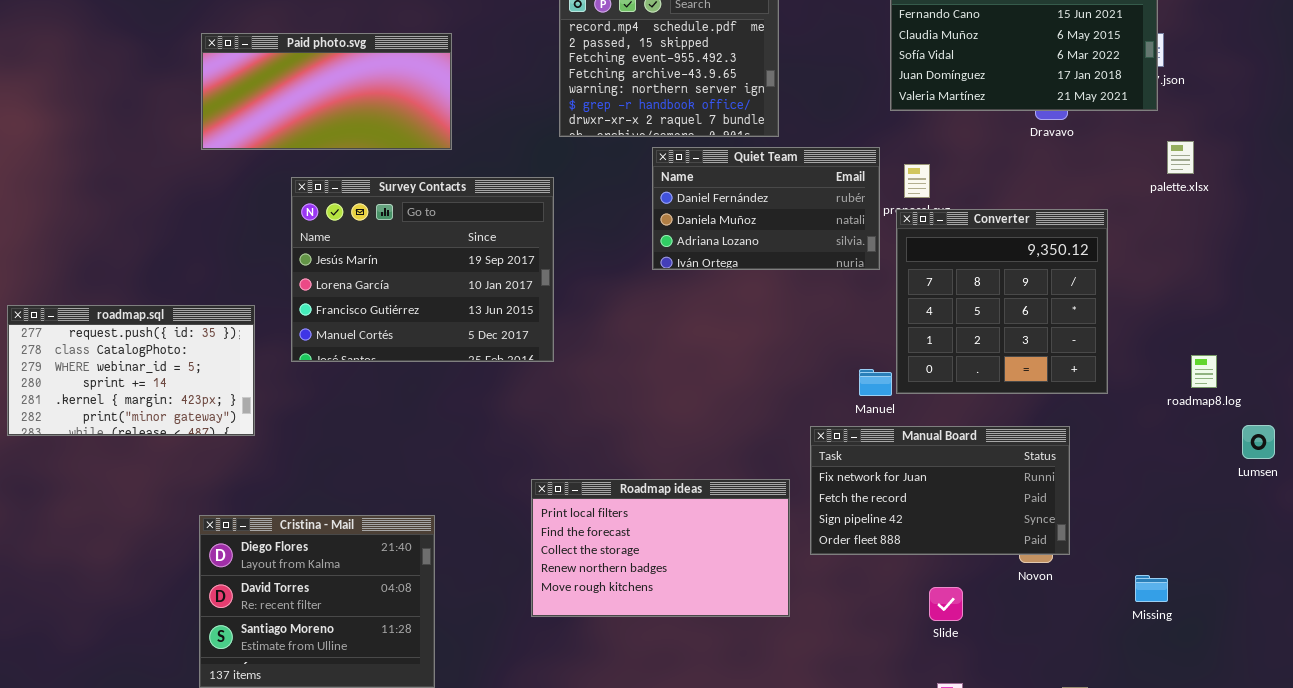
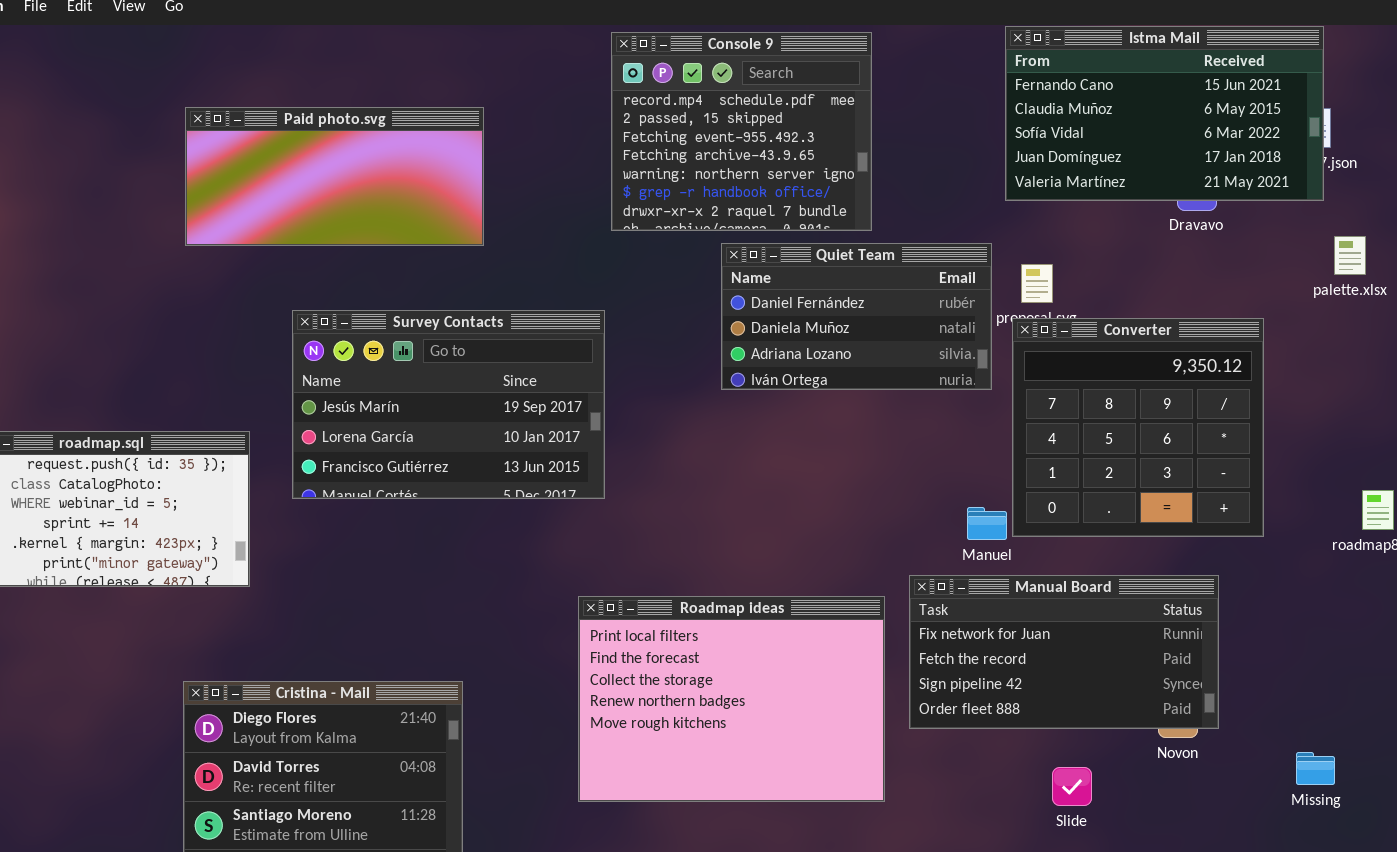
Survey Contacts: [291,177,554,362] -> [292,310,605,499], resized
Roadmap ideas: [531,479,790,617] -> [578,596,885,802], resized

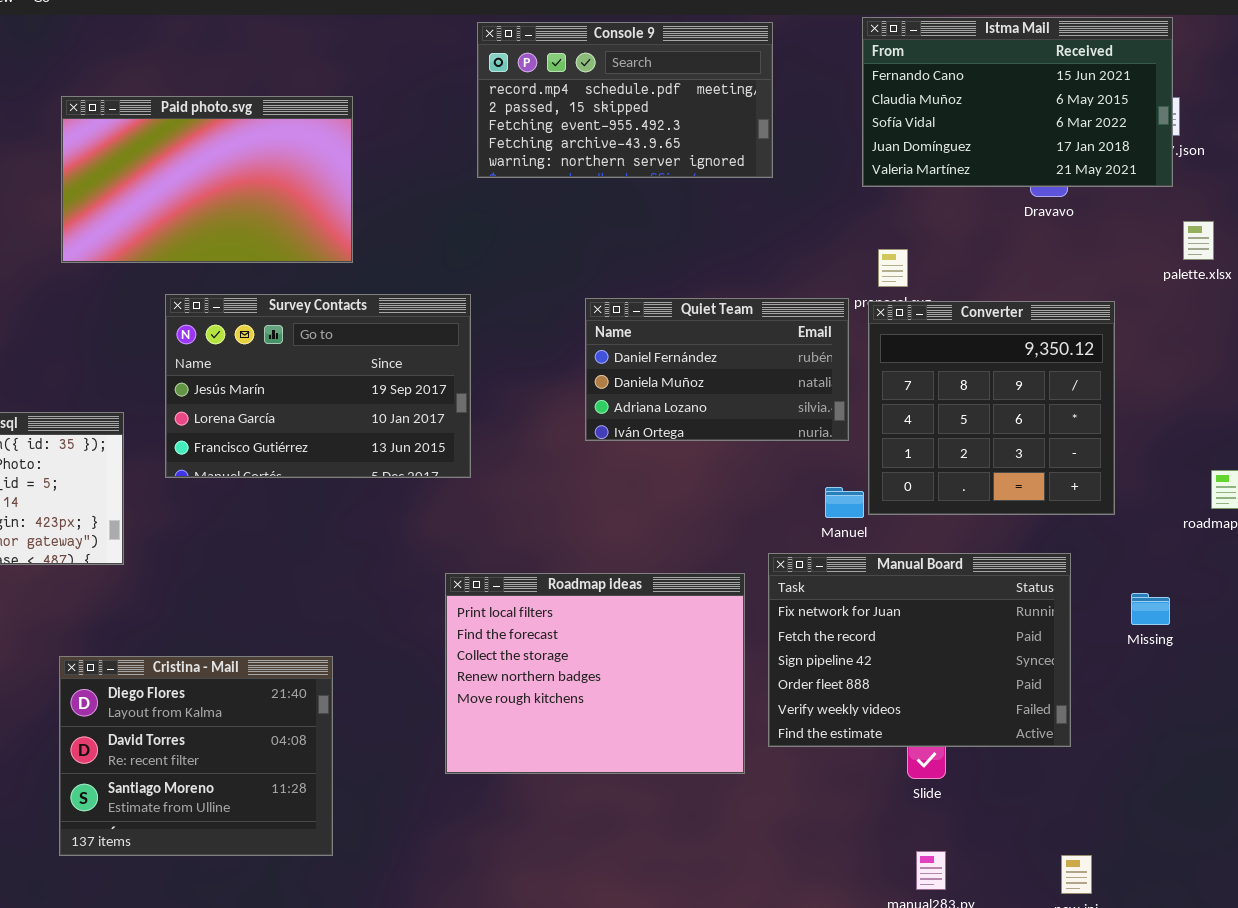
Console 9: [611,32,872,231] -> [477,22,773,178], resized
Paid photo.svg: [185,107,484,246] -> [61,96,353,263], resized
Quiet Team: [721,243,992,390] -> [585,298,849,441], moved
Manual Board: [909,575,1219,729] -> [768,553,1071,747], resized
Missing: [1296,752,1335,785] -> [1131,593,1170,625], moved

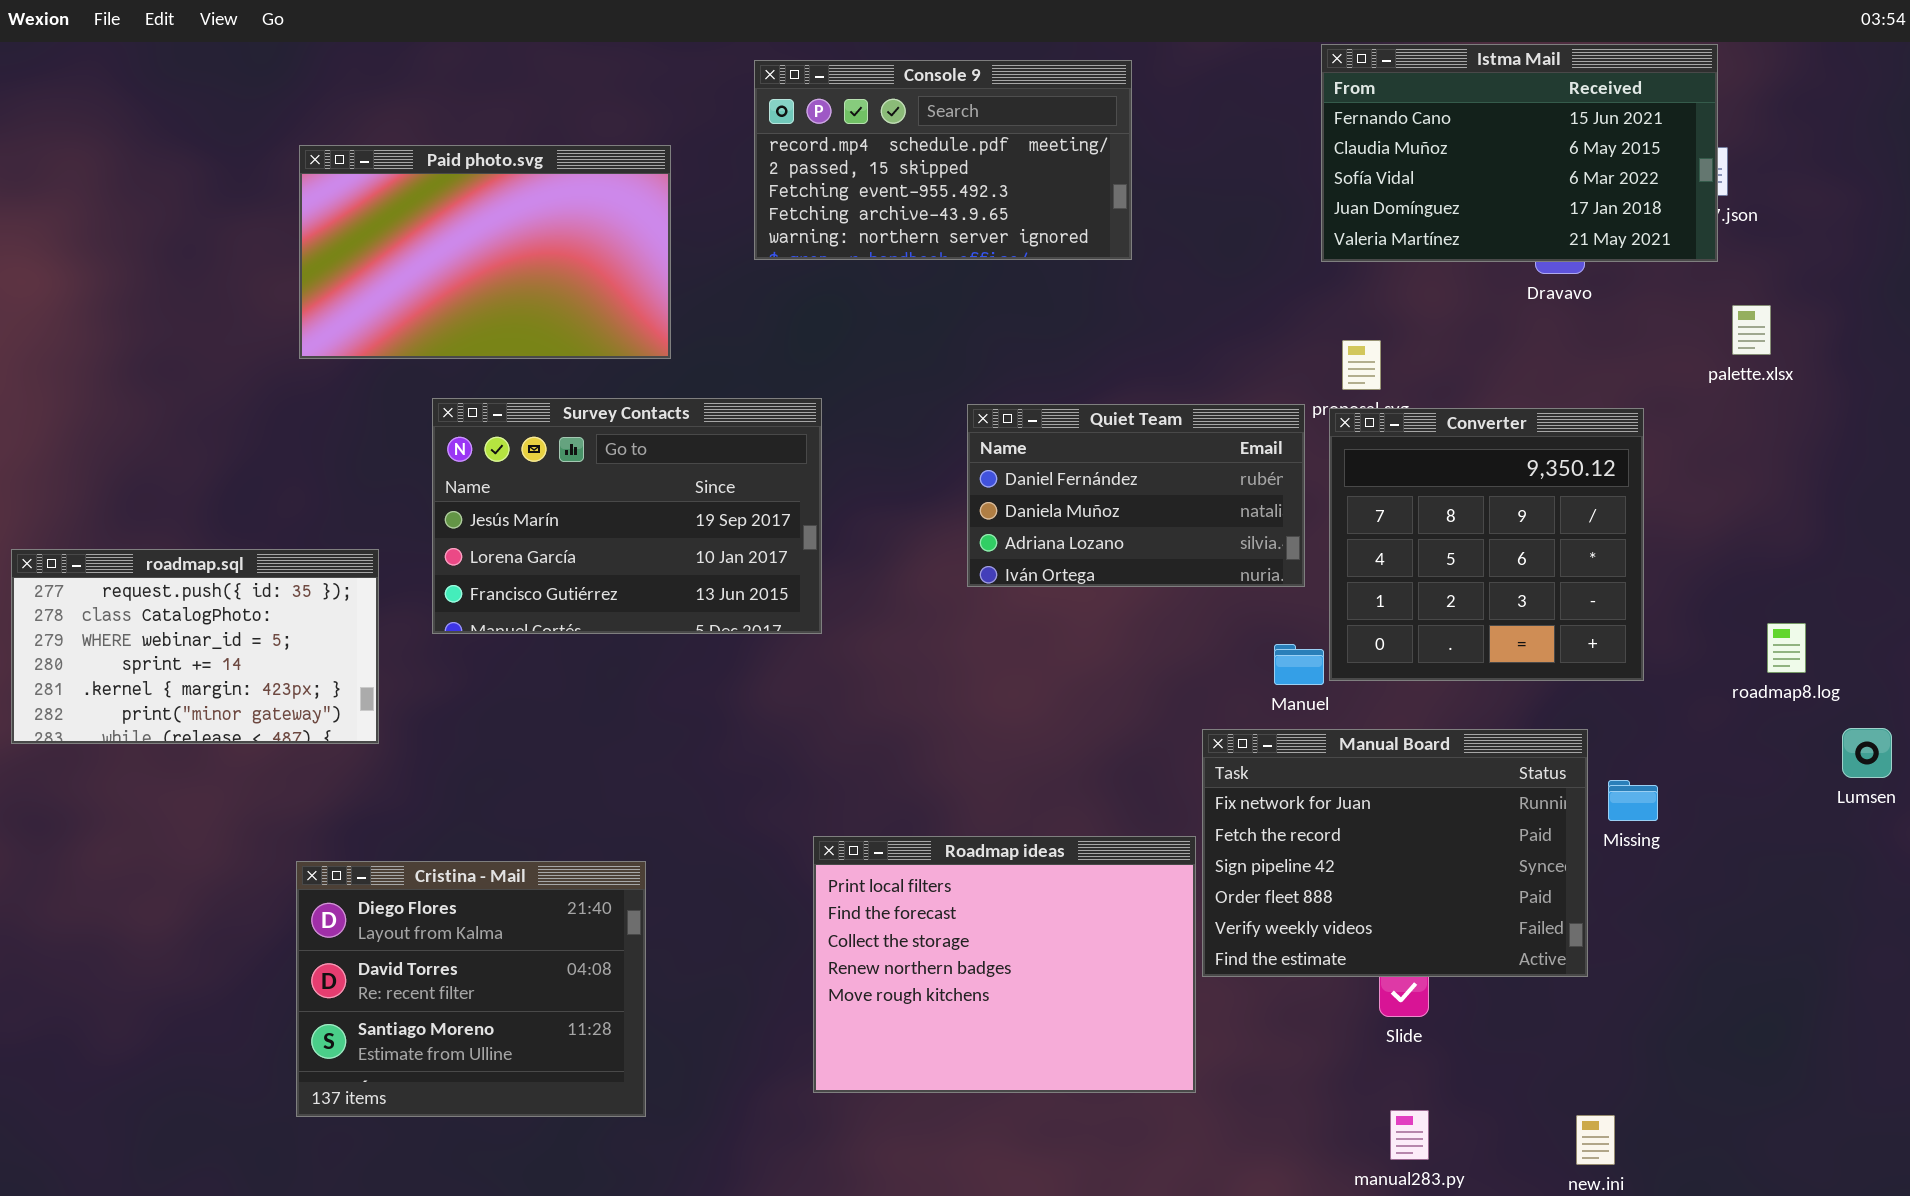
Console 9: [477,22,773,178] -> [754,60,1132,260], moved
Roadmap ideas: [445,573,745,774] -> [813,836,1196,1093], moved
Missing: [1131,593,1170,625] -> [1608,780,1658,821], moved

